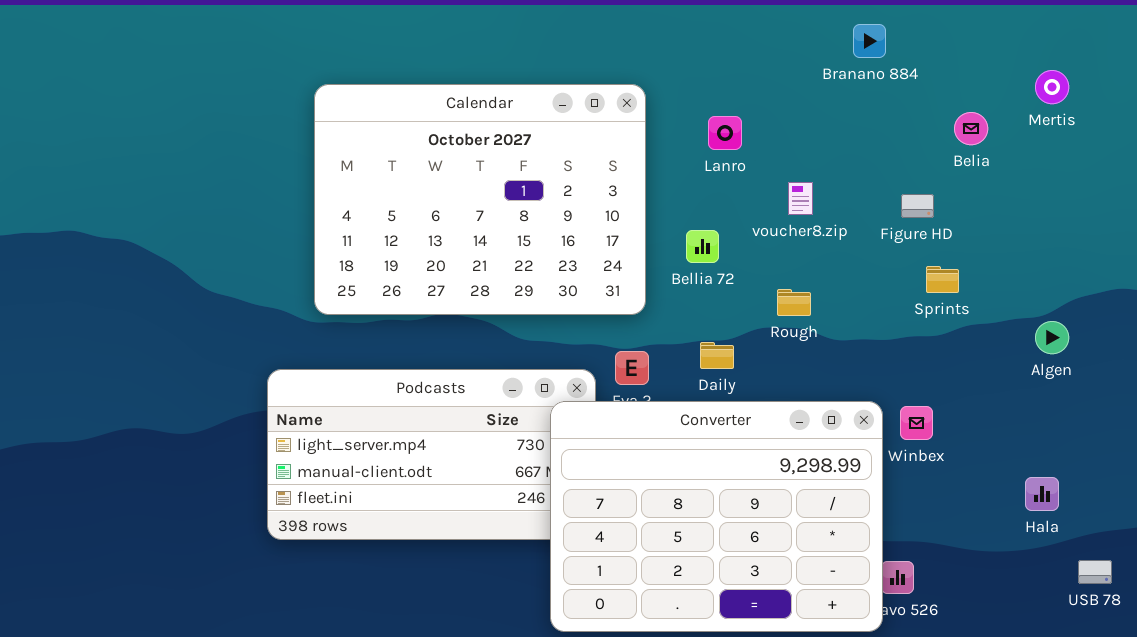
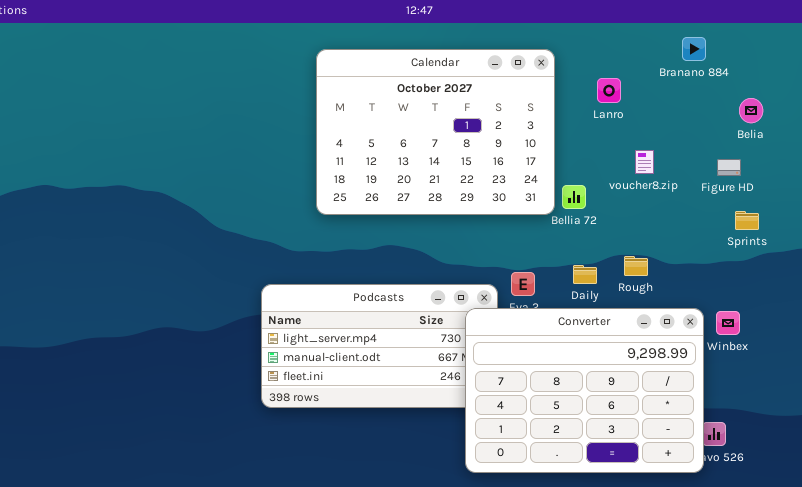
Calendar: [314,84,646,315] -> [316,49,555,215], moved
Belia: [954,112,988,145] -> [739,98,763,123], moved
Lanro: [708,116,742,150] -> [597,78,621,103], moved
Rough: [777,289,811,316] -> [624,256,648,276], moved

